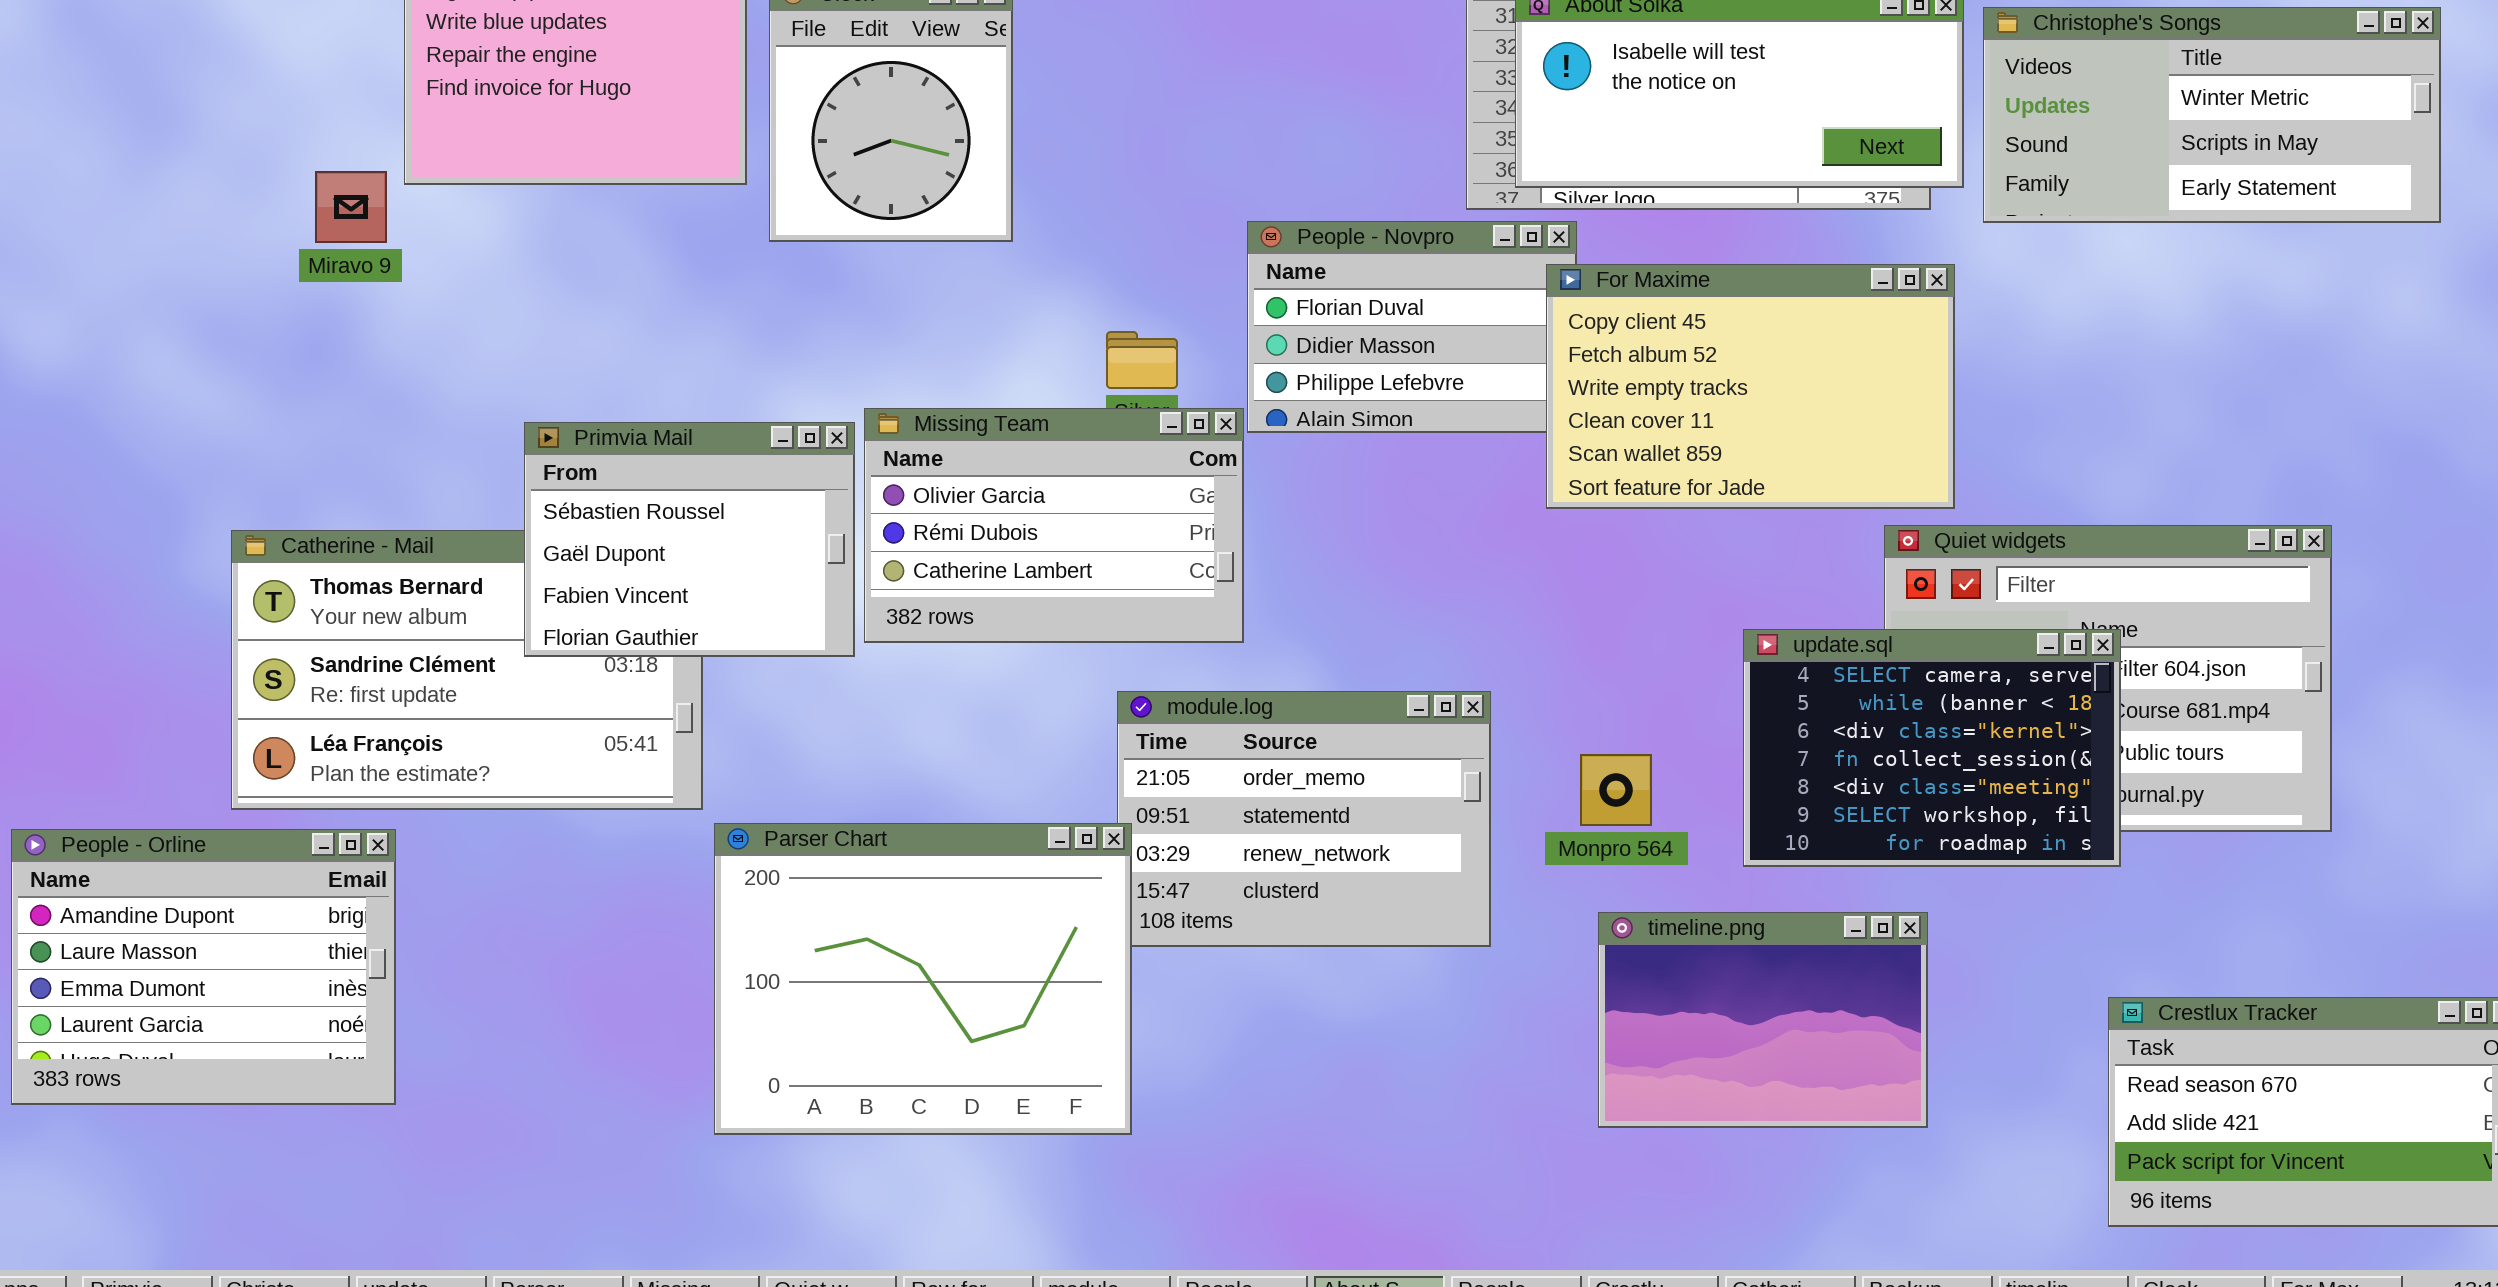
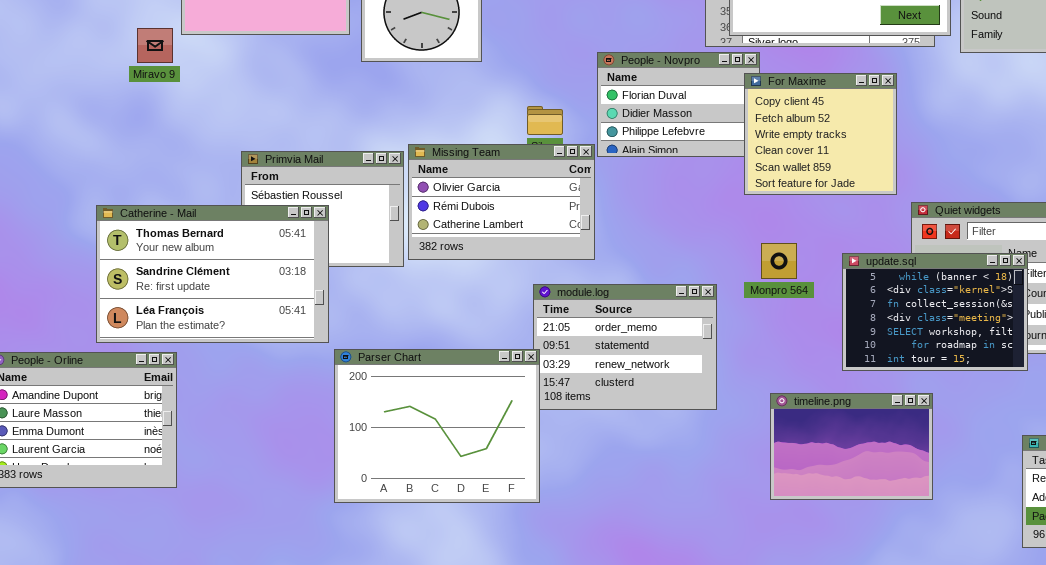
For Maxime: [1546,264,1955,509] -> [744,73,897,195], resized
Catherine - Mail: [231,530,703,810] -> [96,205,329,343], raised
update.sql: [1743,629,2121,867] -> [842,253,1028,371], scrolled down 1 row
Monpro 564: [1580,754,1652,826] -> [761,243,797,279], moved

